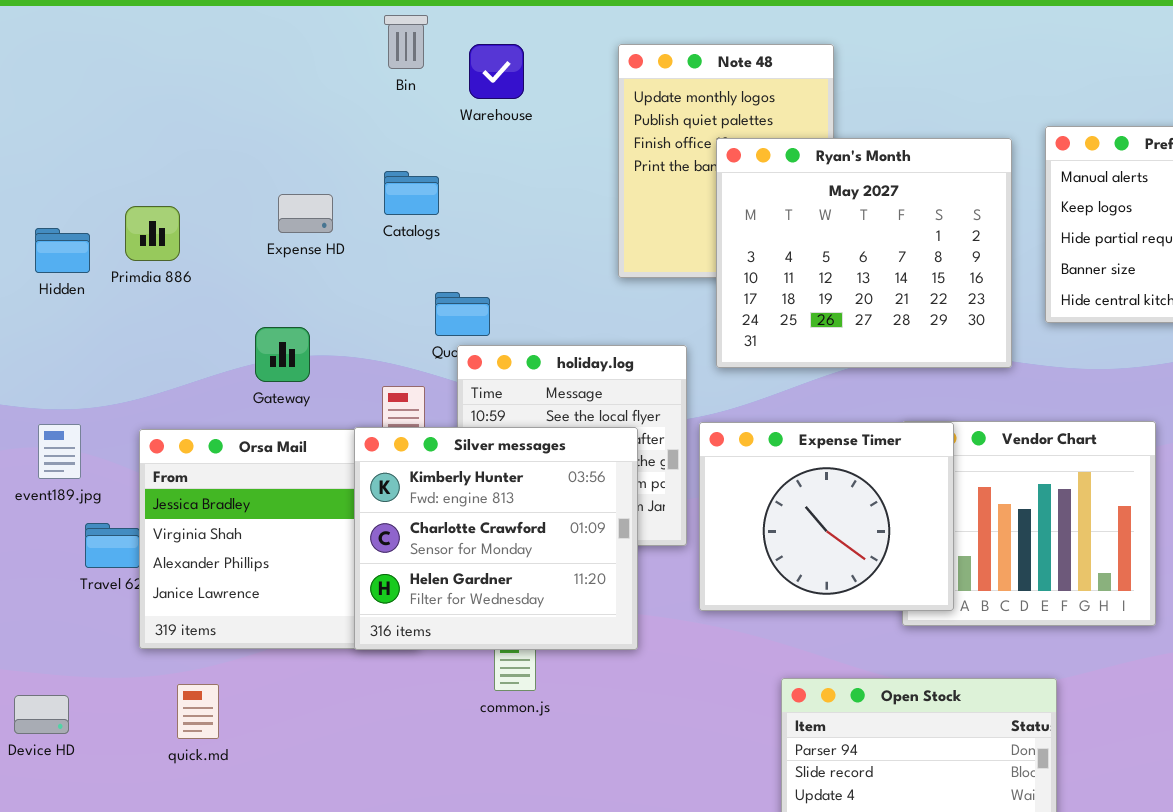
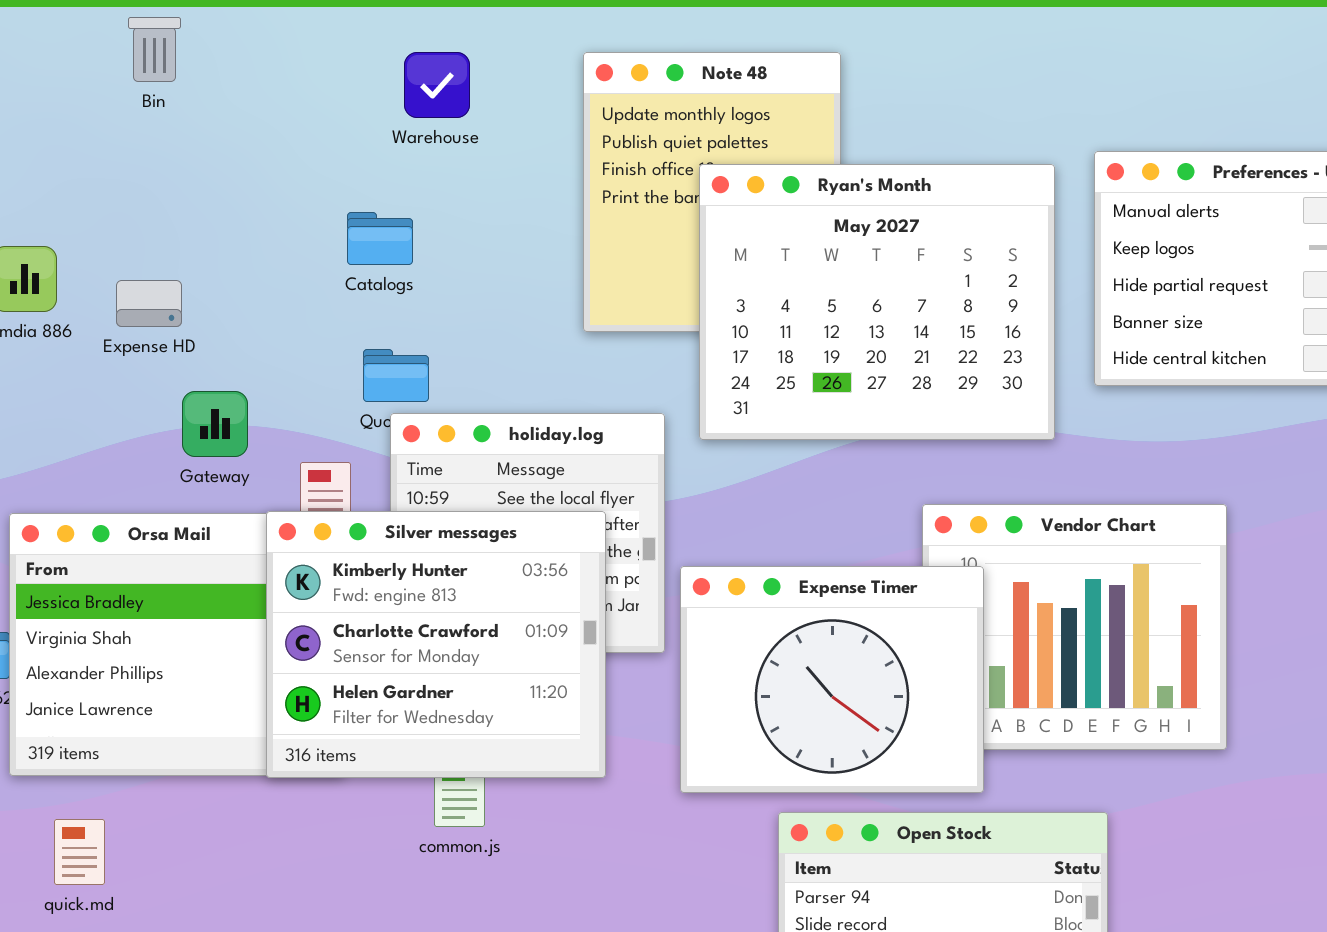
Bin: [384,15,428,69] -> [128,17,181,82], moved
Catalogs: [384,171,439,215] -> [347,212,413,265], moved
Expense HD: [278,194,333,233] -> [116,280,182,327], moved
Gateway: [255,327,310,382] -> [182,391,248,457], moved
Expense Timer: [699,422,954,611] -> [680,566,984,793], moved

